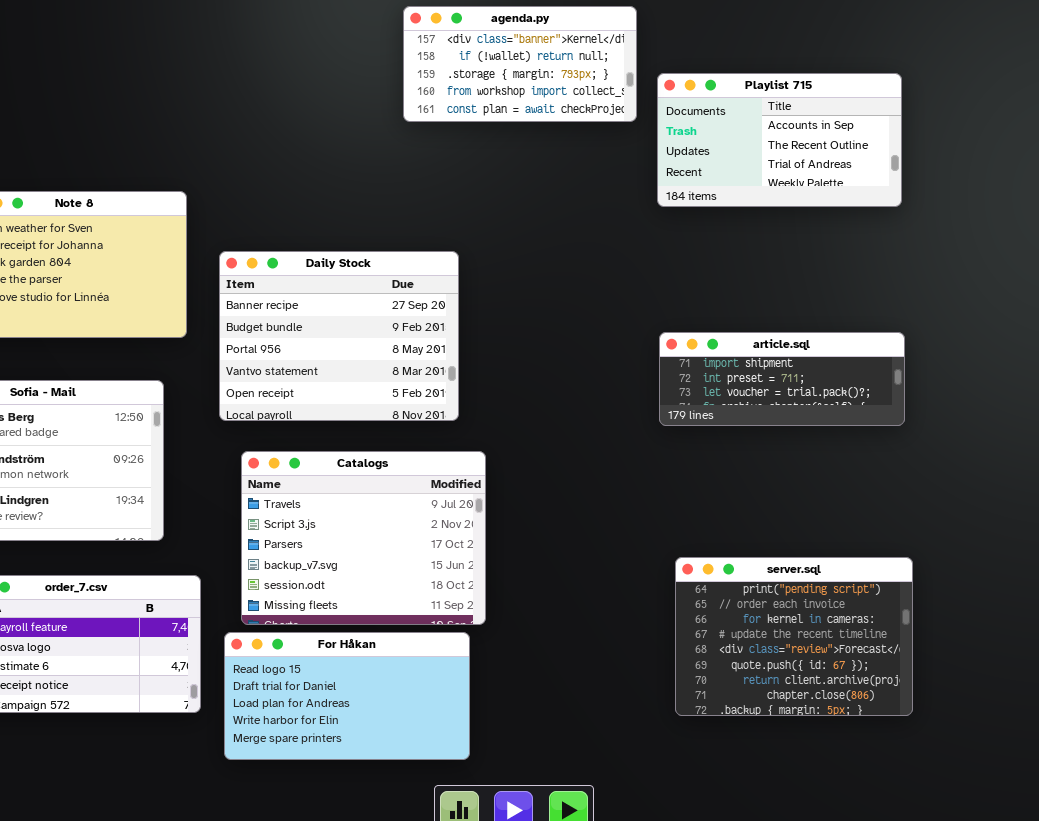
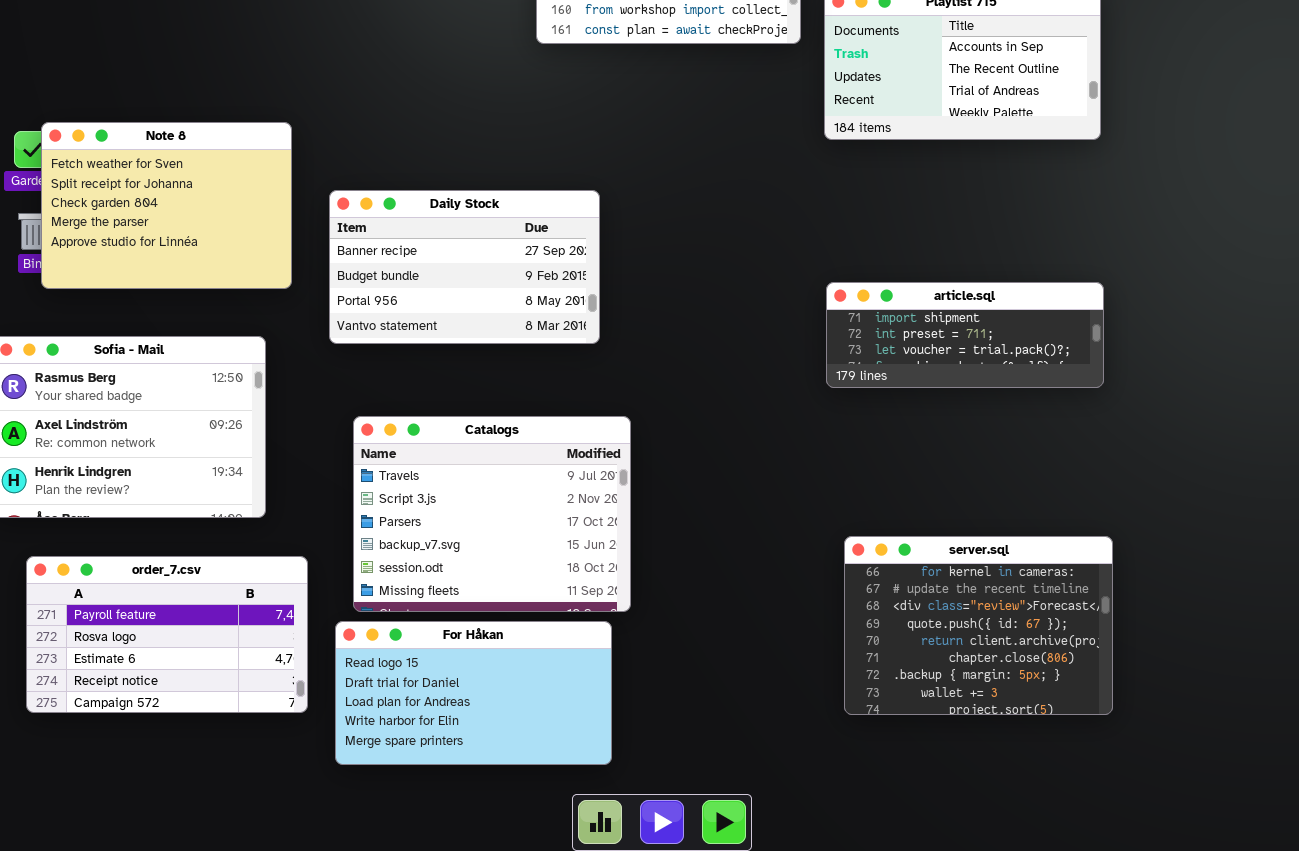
Daily Stock: [219,251,459,421] -> [329,190,600,344], resized
server.sql: [675,557,913,716] -> [844,536,1113,715], scrolled down 2 rows

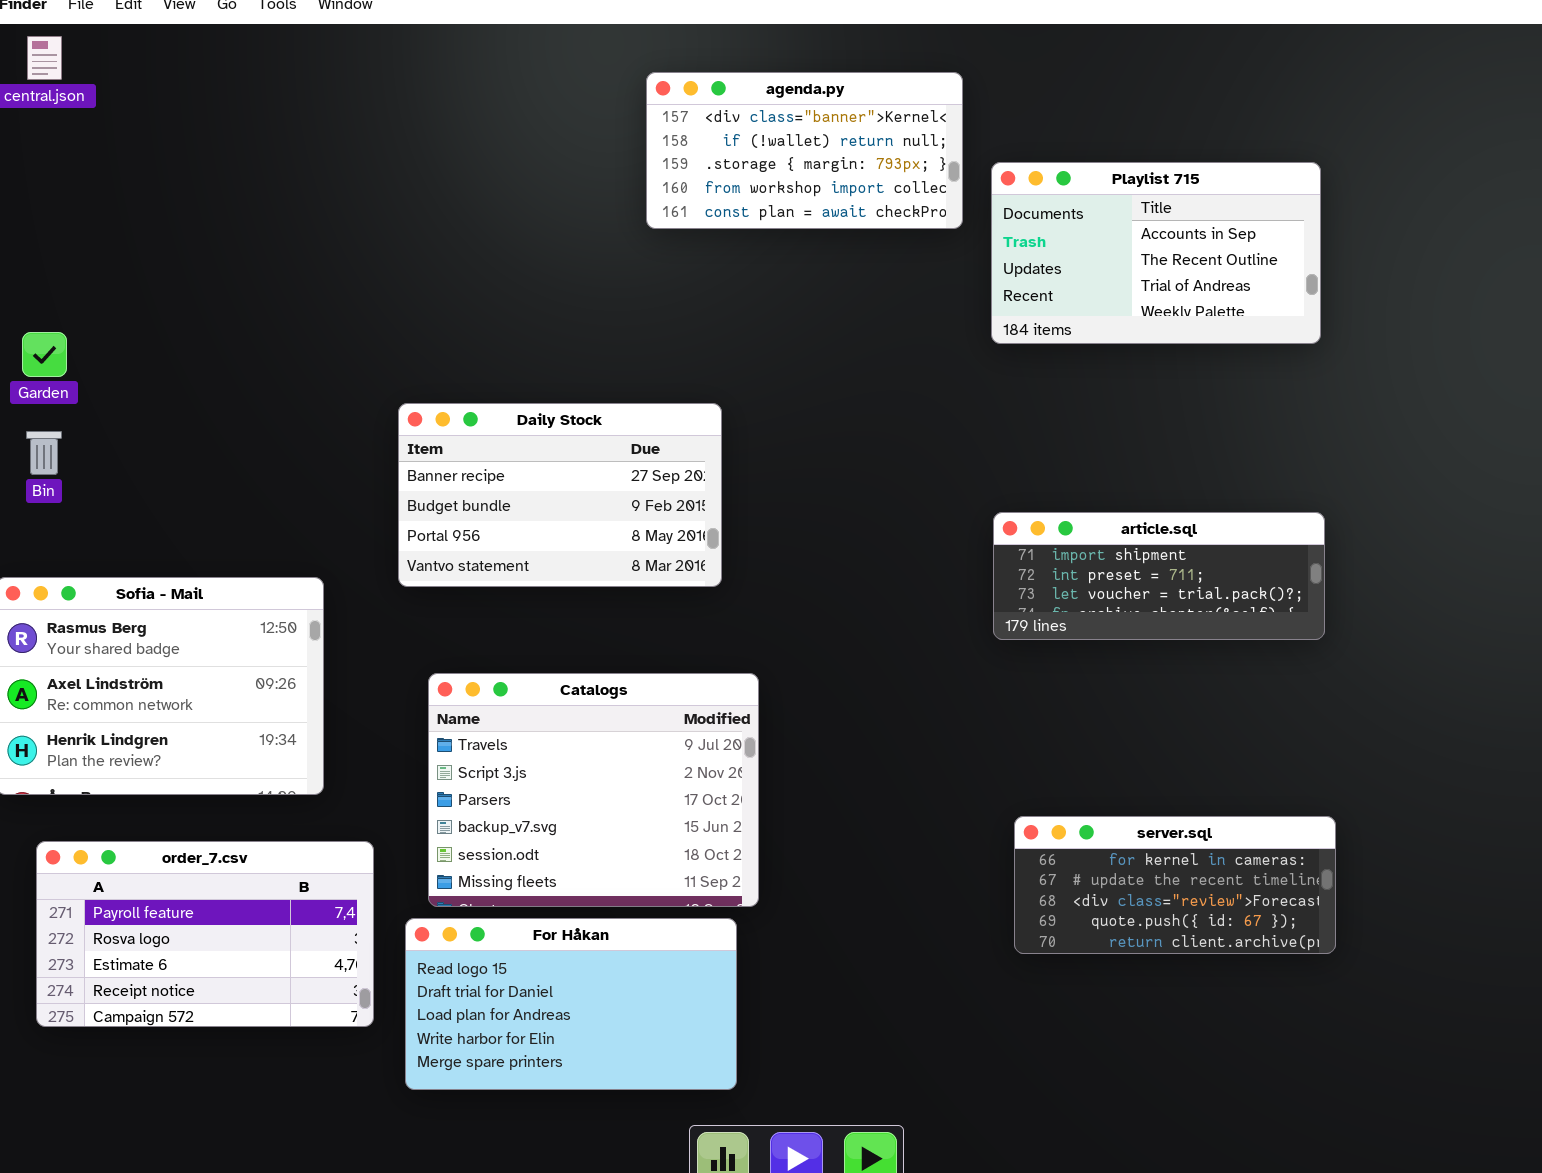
Note 8: [41,122,292,289] -> none, closed
server.sql: [844,536,1113,715] -> [1014,816,1336,954], resized

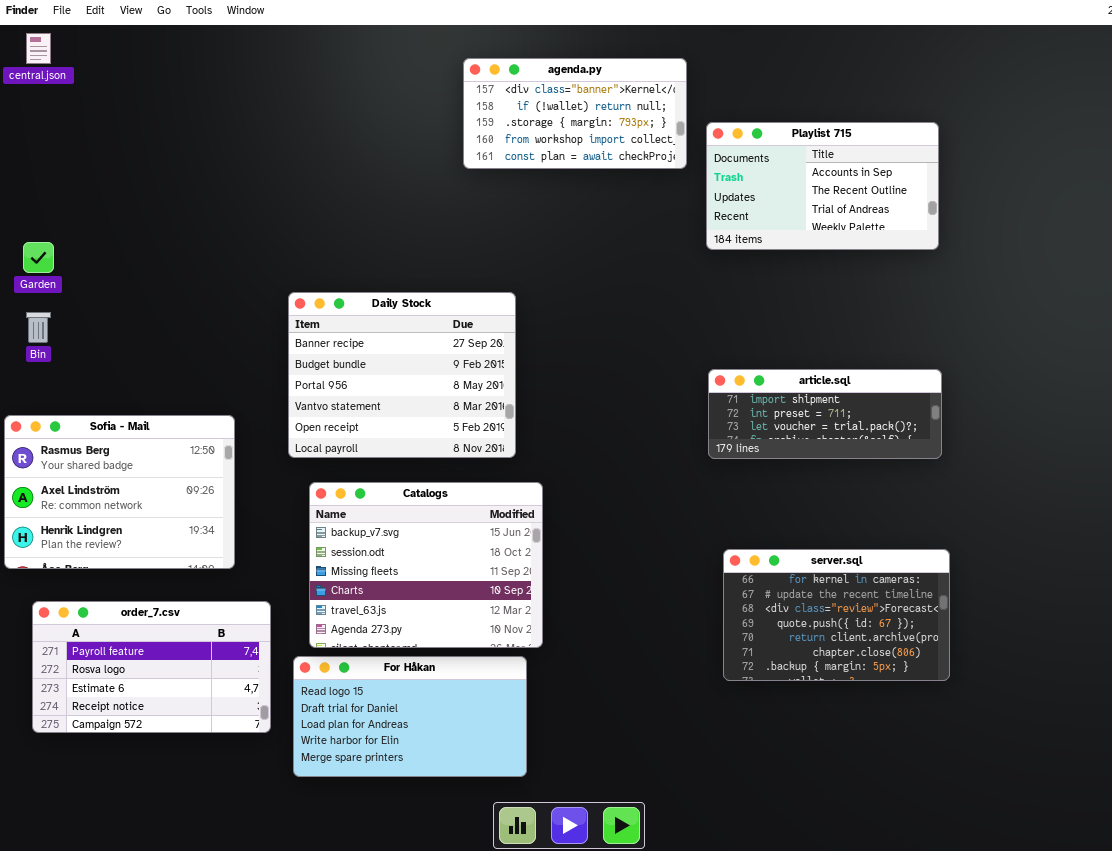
Daily Stock: [398,403,722,587] -> [288,292,516,458], resized
Catalogs: [428,673,759,907] -> [309,482,543,648], scrolled down 3 rows
server.sql: [1014,816,1336,954] -> [723,549,950,681], resized

